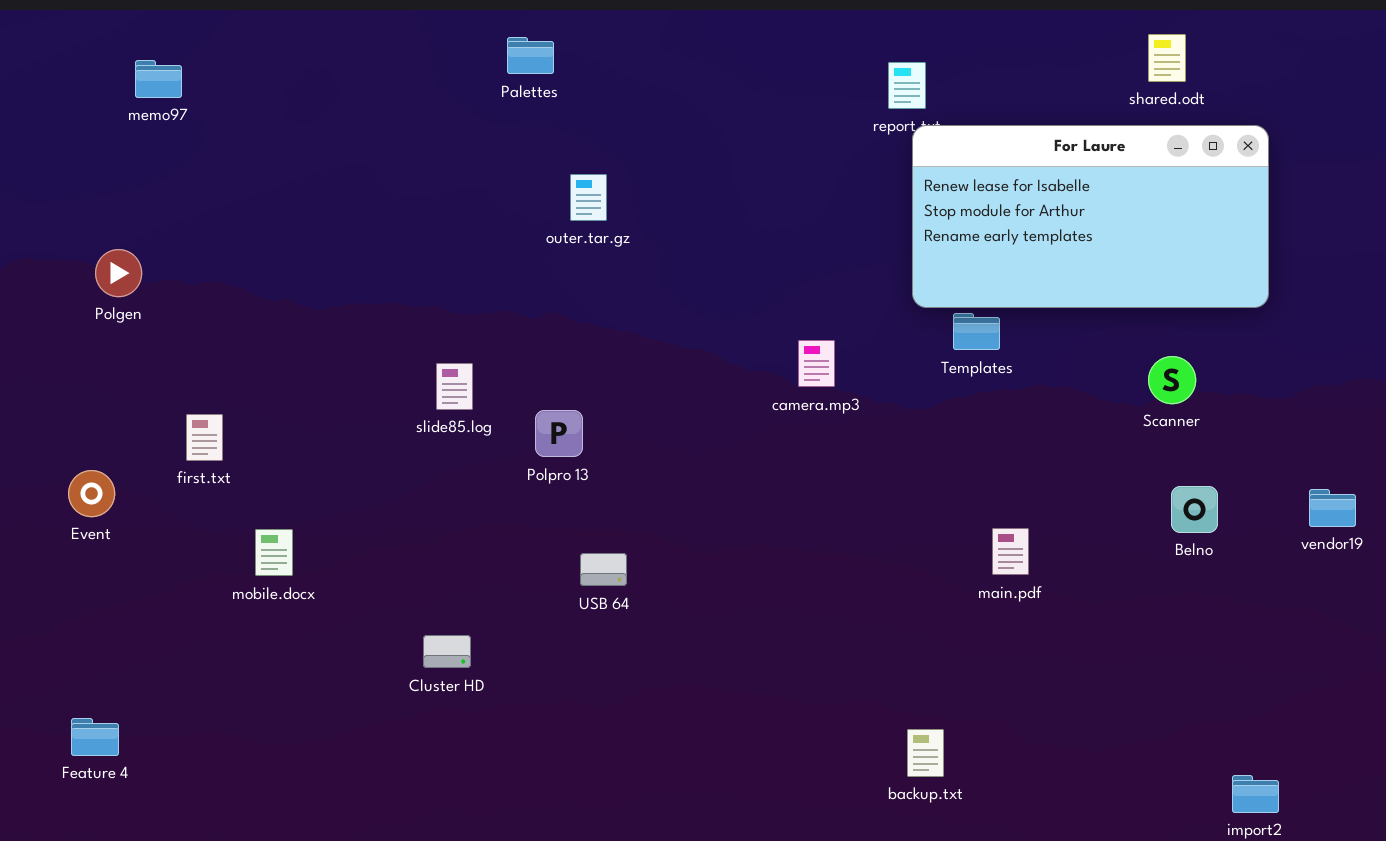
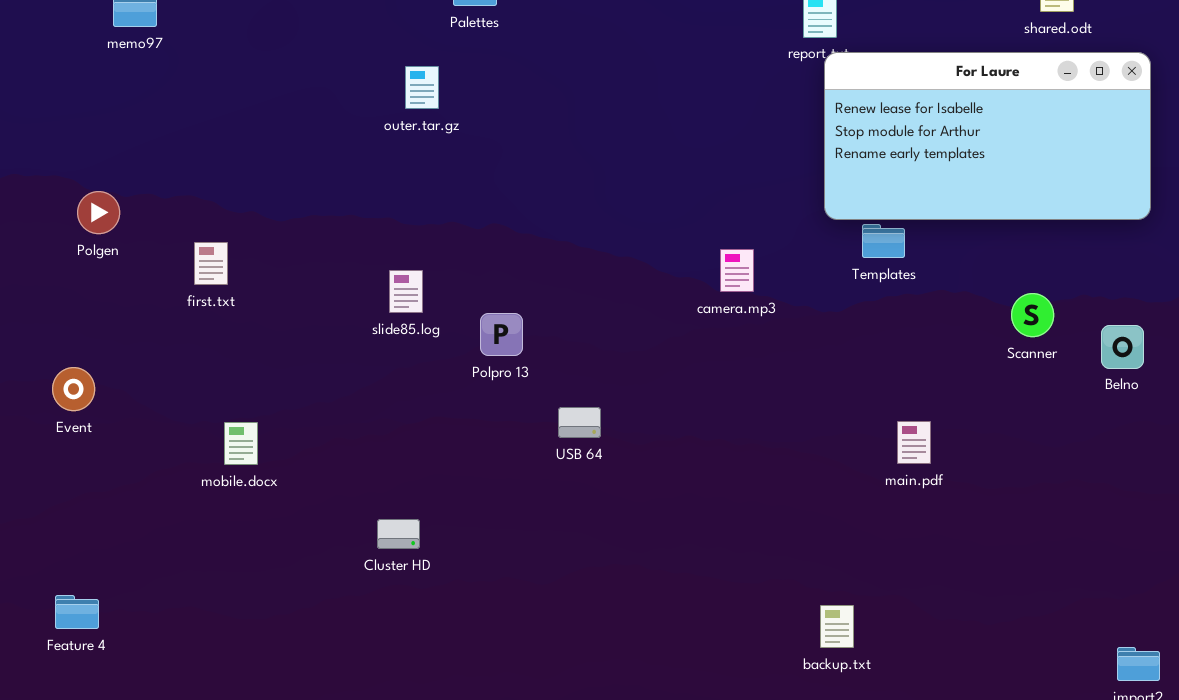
outer.tar.gz: [570,174,607,221] -> [405,66,439,109], moved
Polgen: [95,249,142,297] -> [77,191,120,234], moved
Scanner: [1148,356,1196,404] -> [1011,293,1054,337], moved
first.txt: [186,414,223,461] -> [194,242,228,285], moved
Belno: [1171,486,1218,533] -> [1101,325,1144,369], moved
USB 64: [580,553,627,586] -> [558,407,601,438], moved

